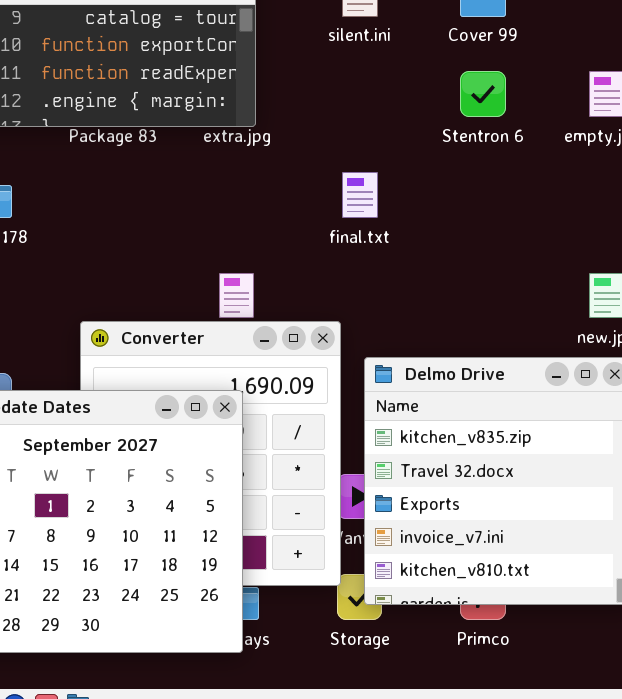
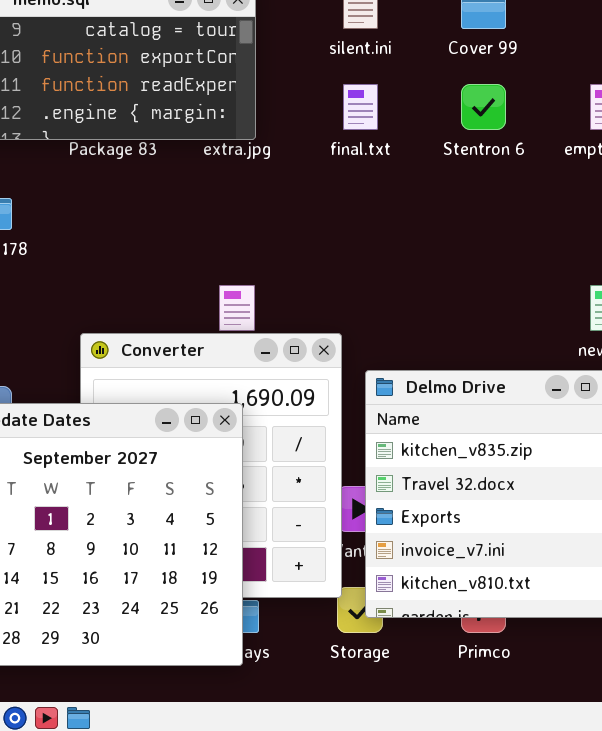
final.txt: [342,172,378,218] -> [343,84,378,130], moved

